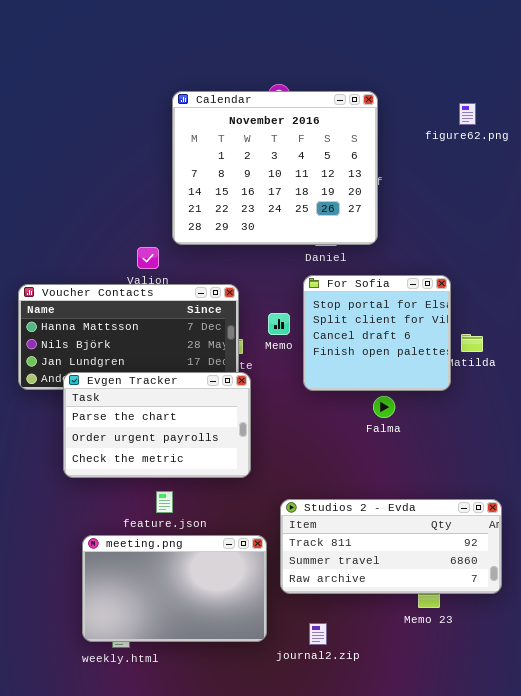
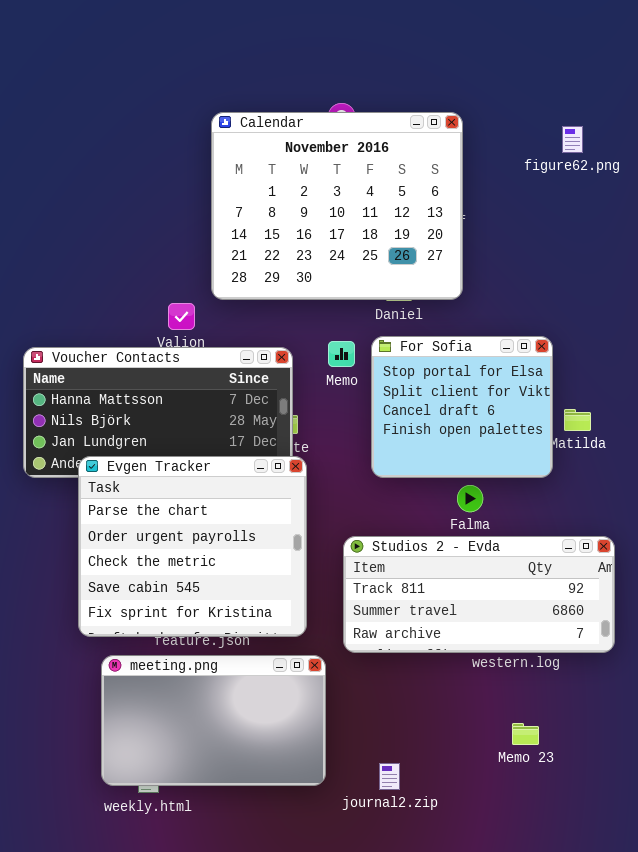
Memo: [268,313,290,335] -> [328,341,355,367], moved
Evgen Tracker: [63,372,251,478] -> [78,456,307,637], resized
Studios 2 - Evda: [280,499,502,594] -> [343,536,615,653], moved

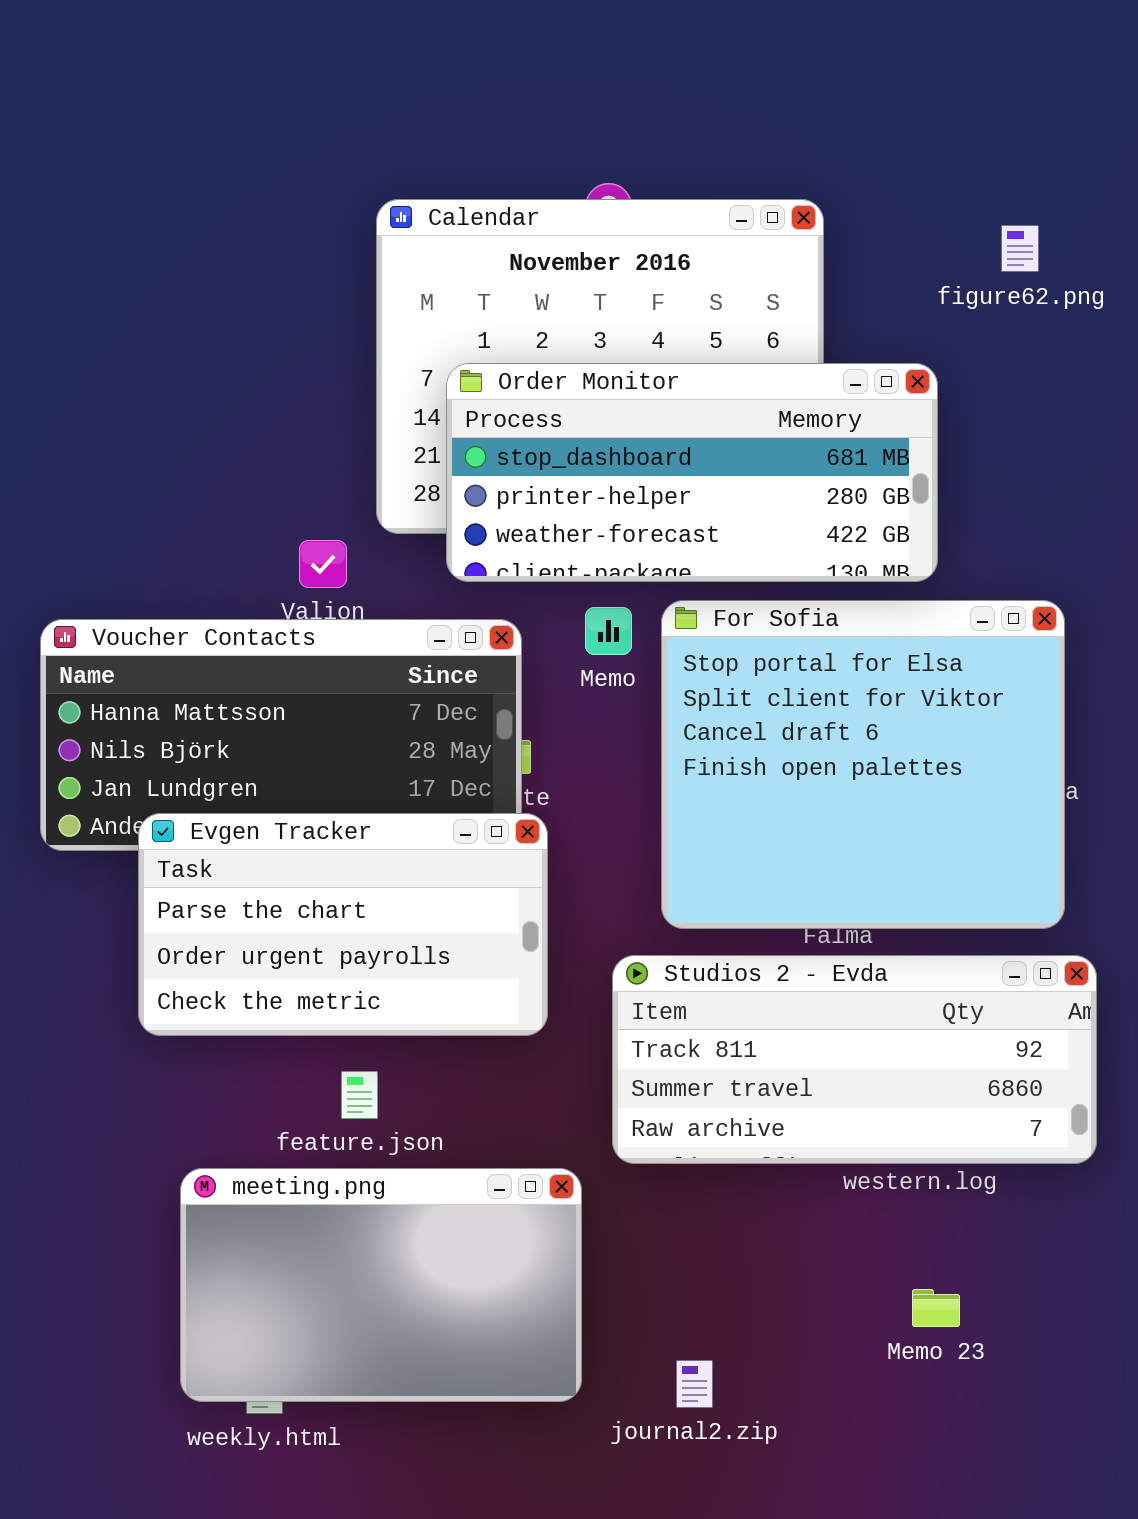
Order Monitor: none -> [446,363,938,582], opened
For Sofia: [371,336,553,478] -> [661,600,1065,929], resized
Evgen Tracker: [78,456,307,637] -> [138,813,548,1036], resized

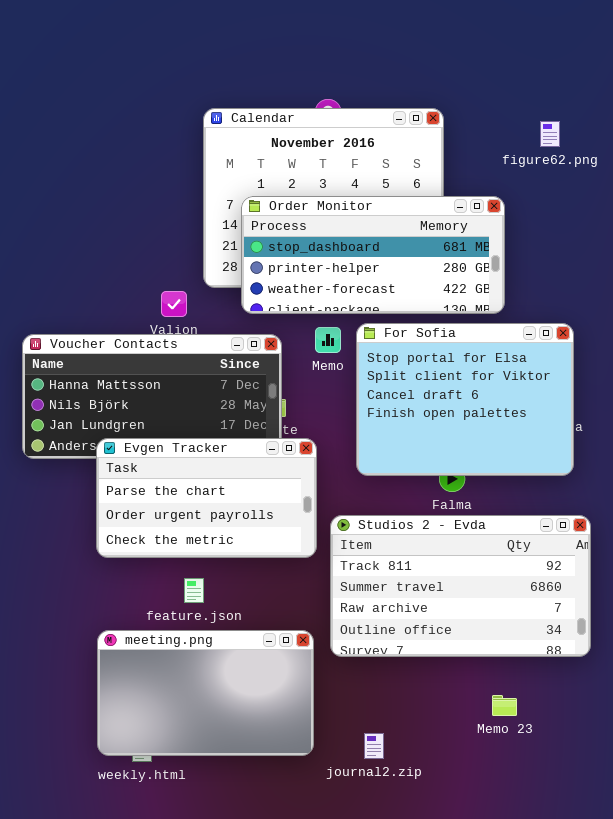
For Sofia: [661,600,1065,929] -> [356,323,574,476], resized
Evgen Tracker: [138,813,548,1036] -> [96,438,317,558], moved
Studios 2 - Evda: [612,955,1097,1164] -> [330,515,591,657], resized

